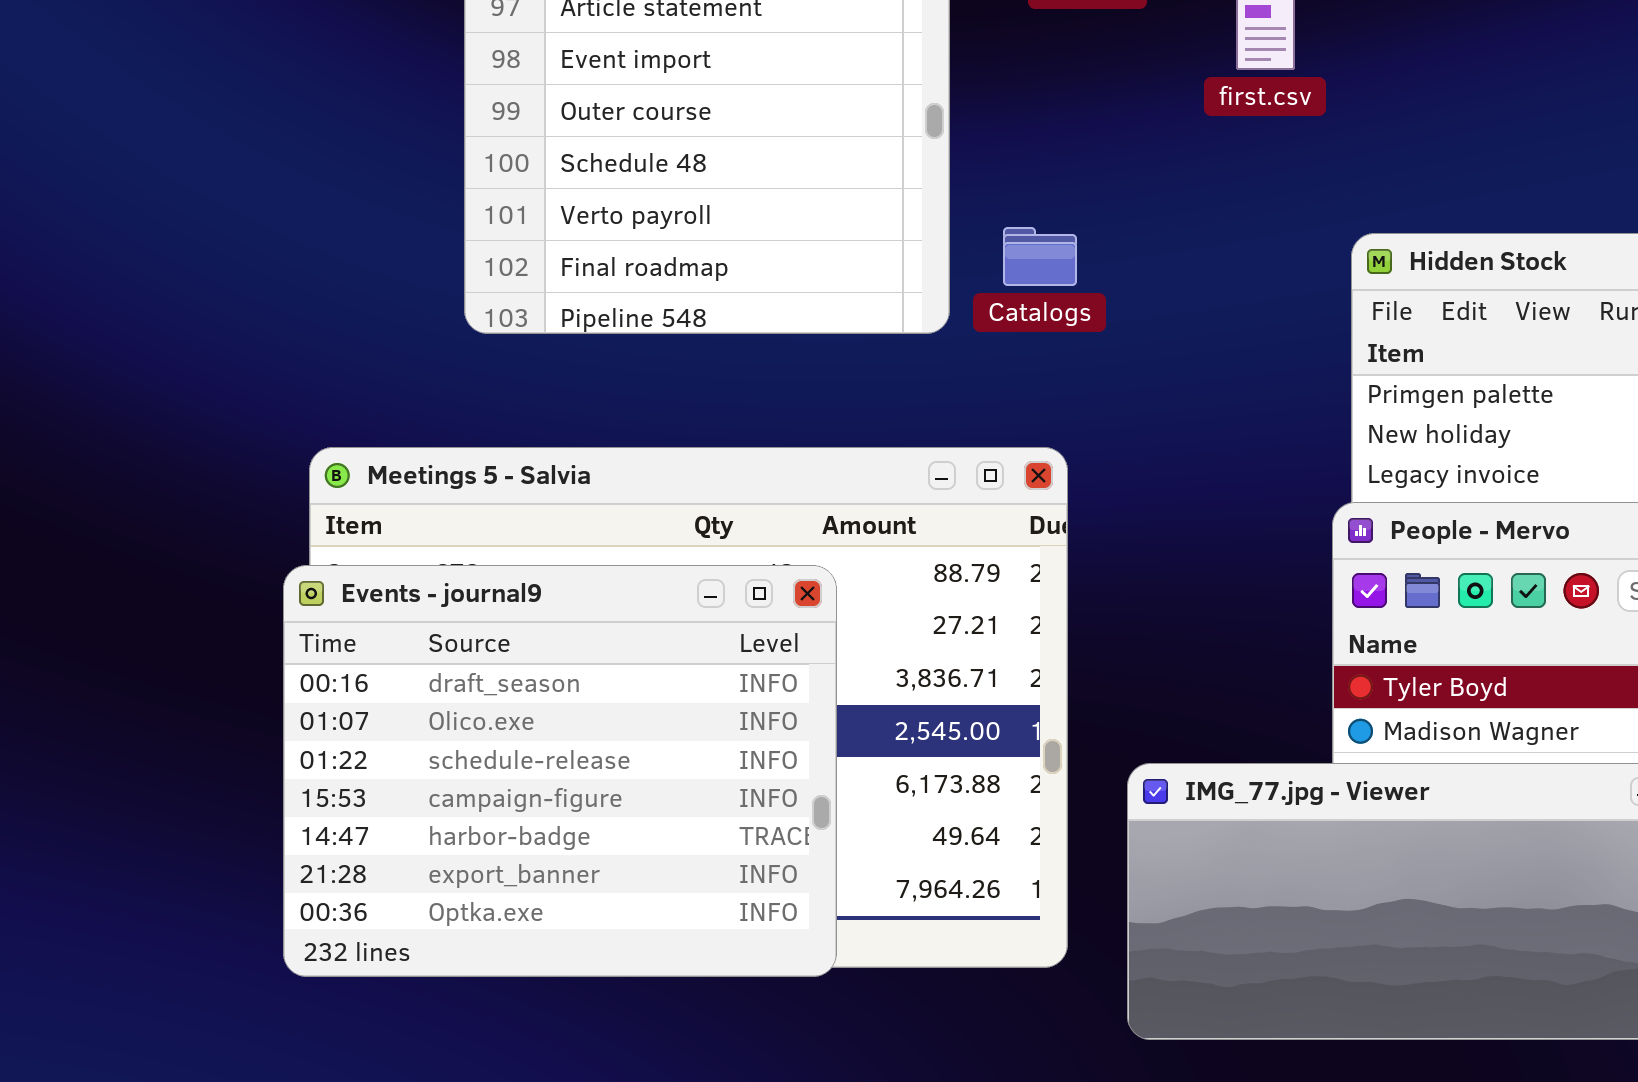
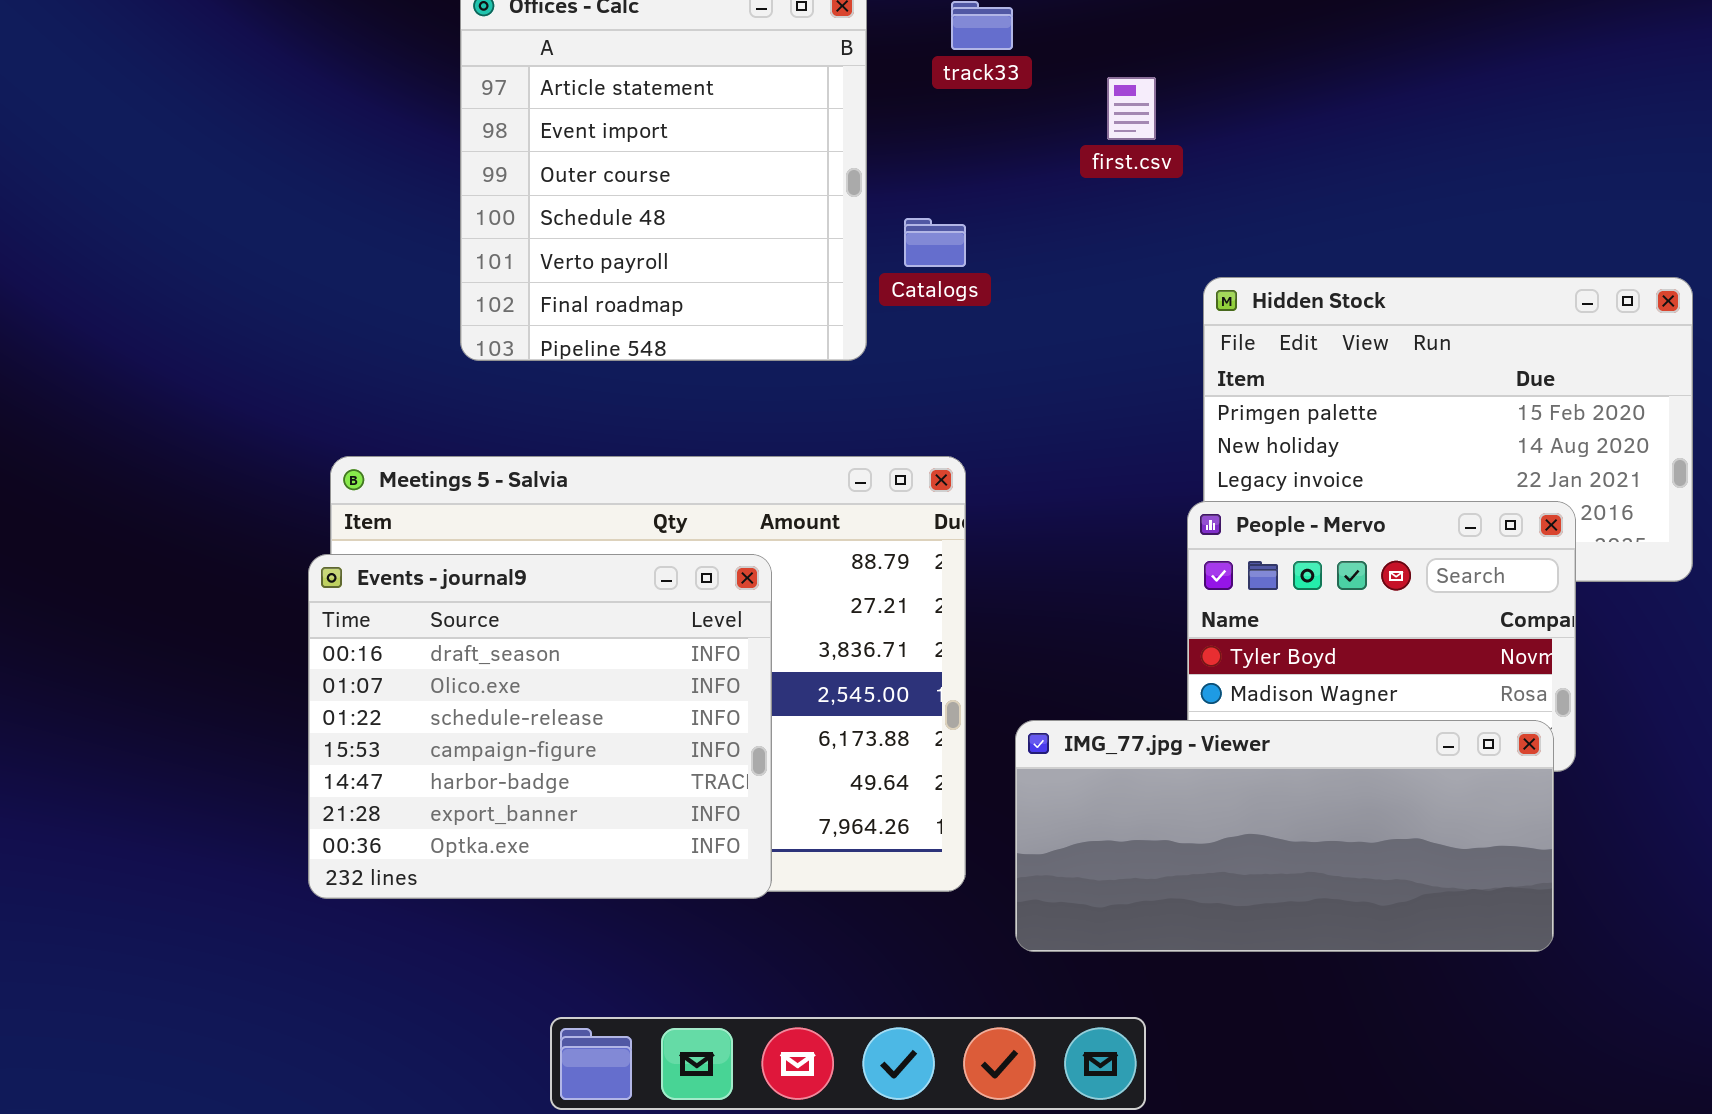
Catalogs: [1003,227,1077,286] -> [904,218,966,267], moved

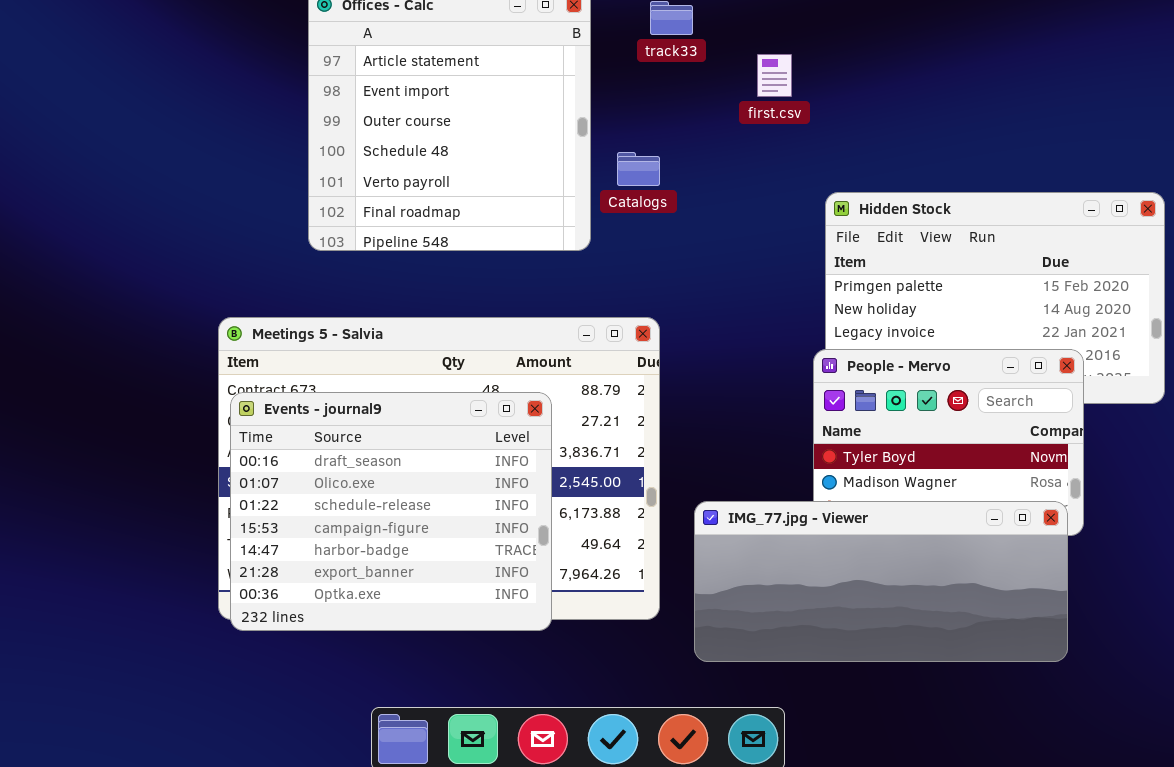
Events - journal9: [308,554,772,899] -> [230,392,552,631], moved

